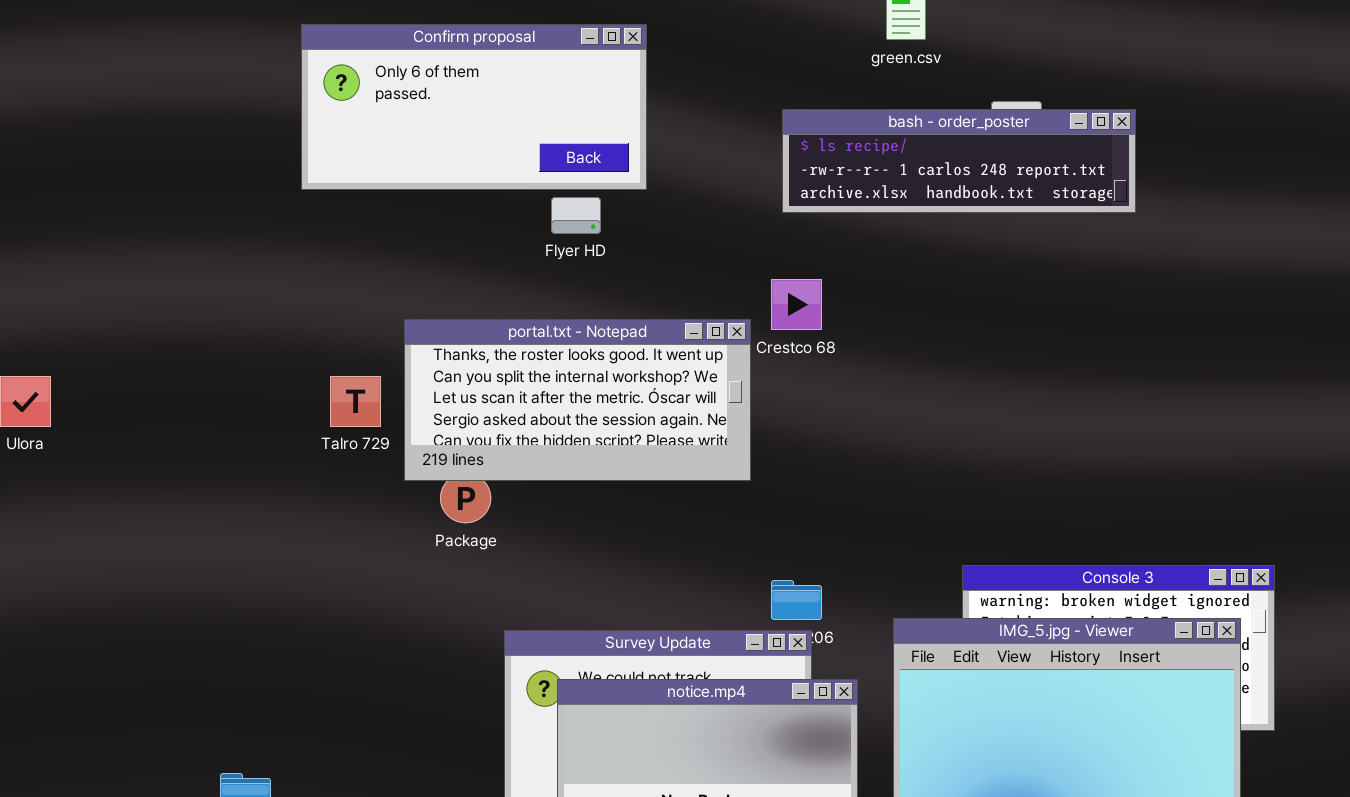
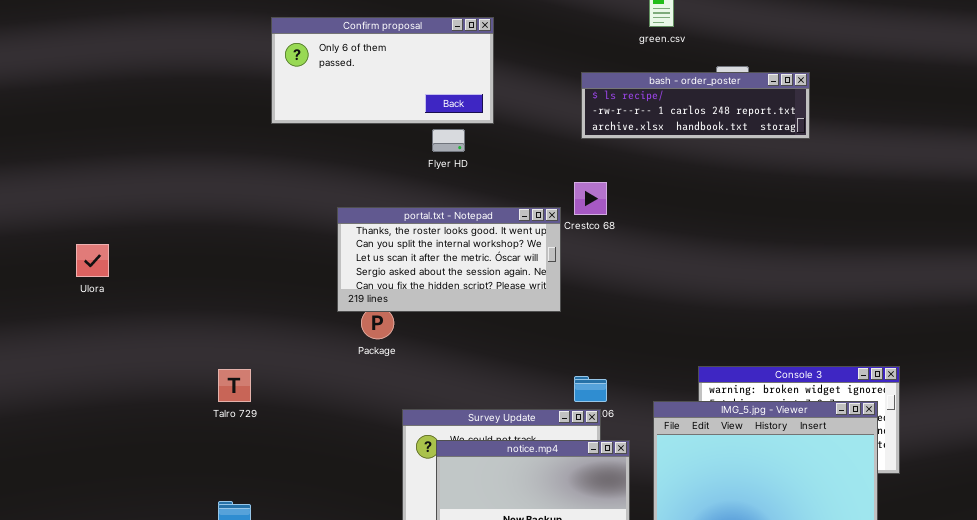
Talro 729: [330,376,381,427] -> [218,369,251,402], moved

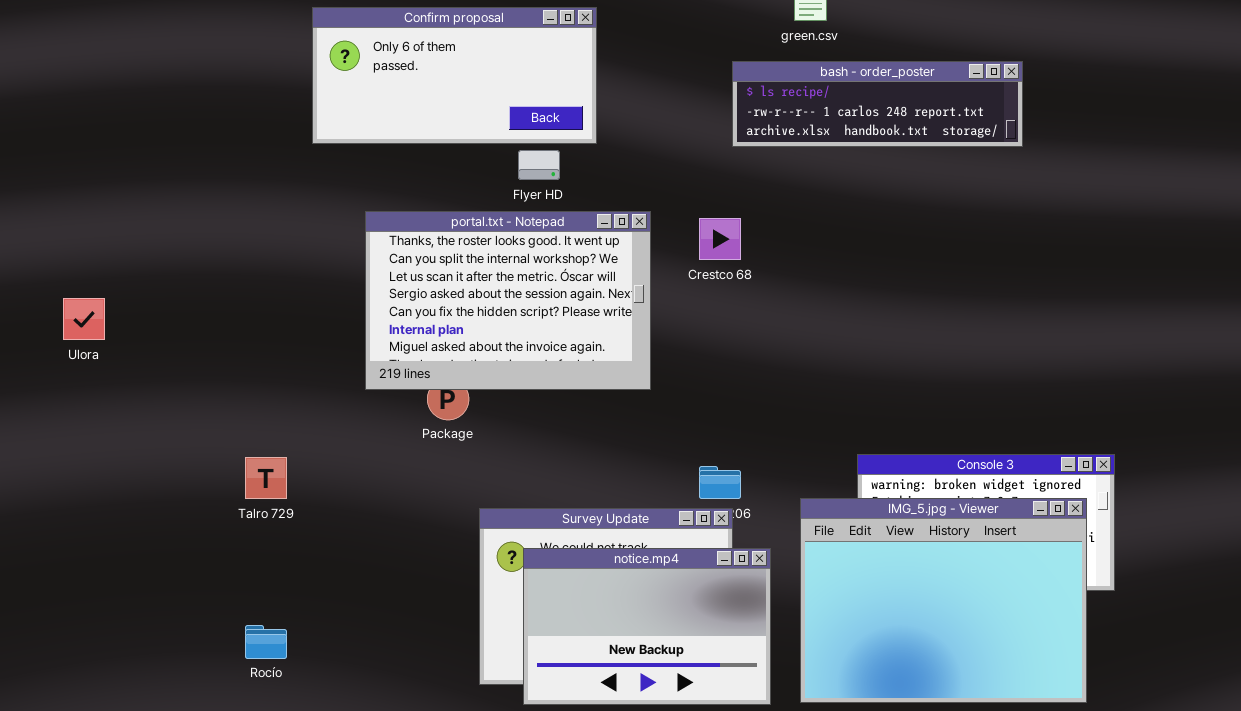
bash - order_poster: [581,72,810,139] -> [732,61,1023,147], moved
portal.txt - Notepad: [337,207,561,312] -> [365,211,651,390], moved, resized

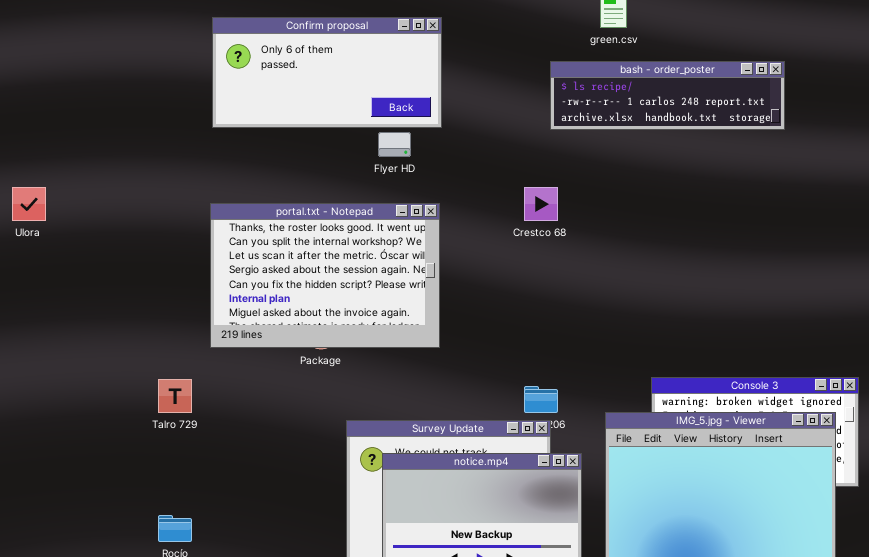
portal.txt - Notepad: [365,211,651,390] -> [210,203,440,348], moved
Ulora: [63,298,105,340] -> [12,187,46,221], moved

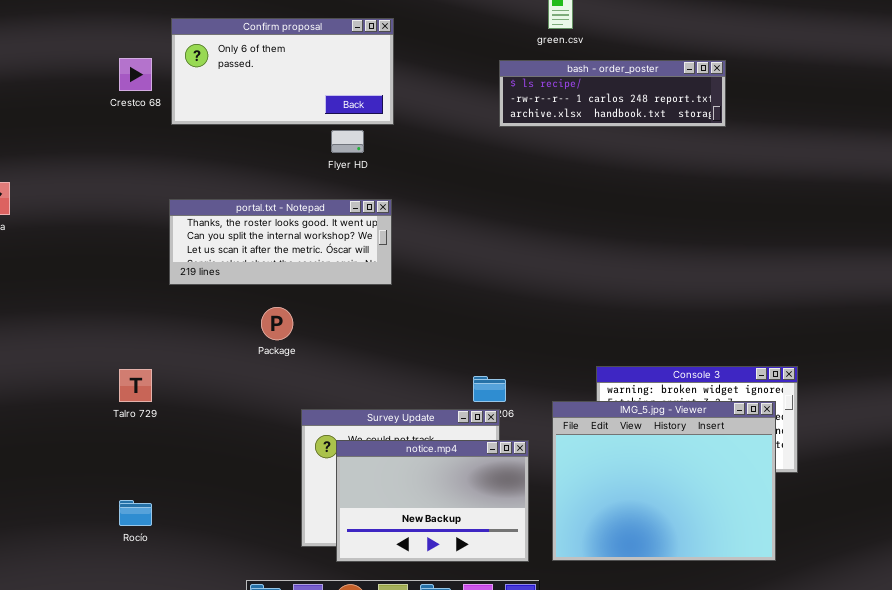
Crestco 68: [524,187,558,221] -> [119,58,152,91], moved
portal.txt - Notepad: [210,203,440,348] -> [169,199,392,285], resized

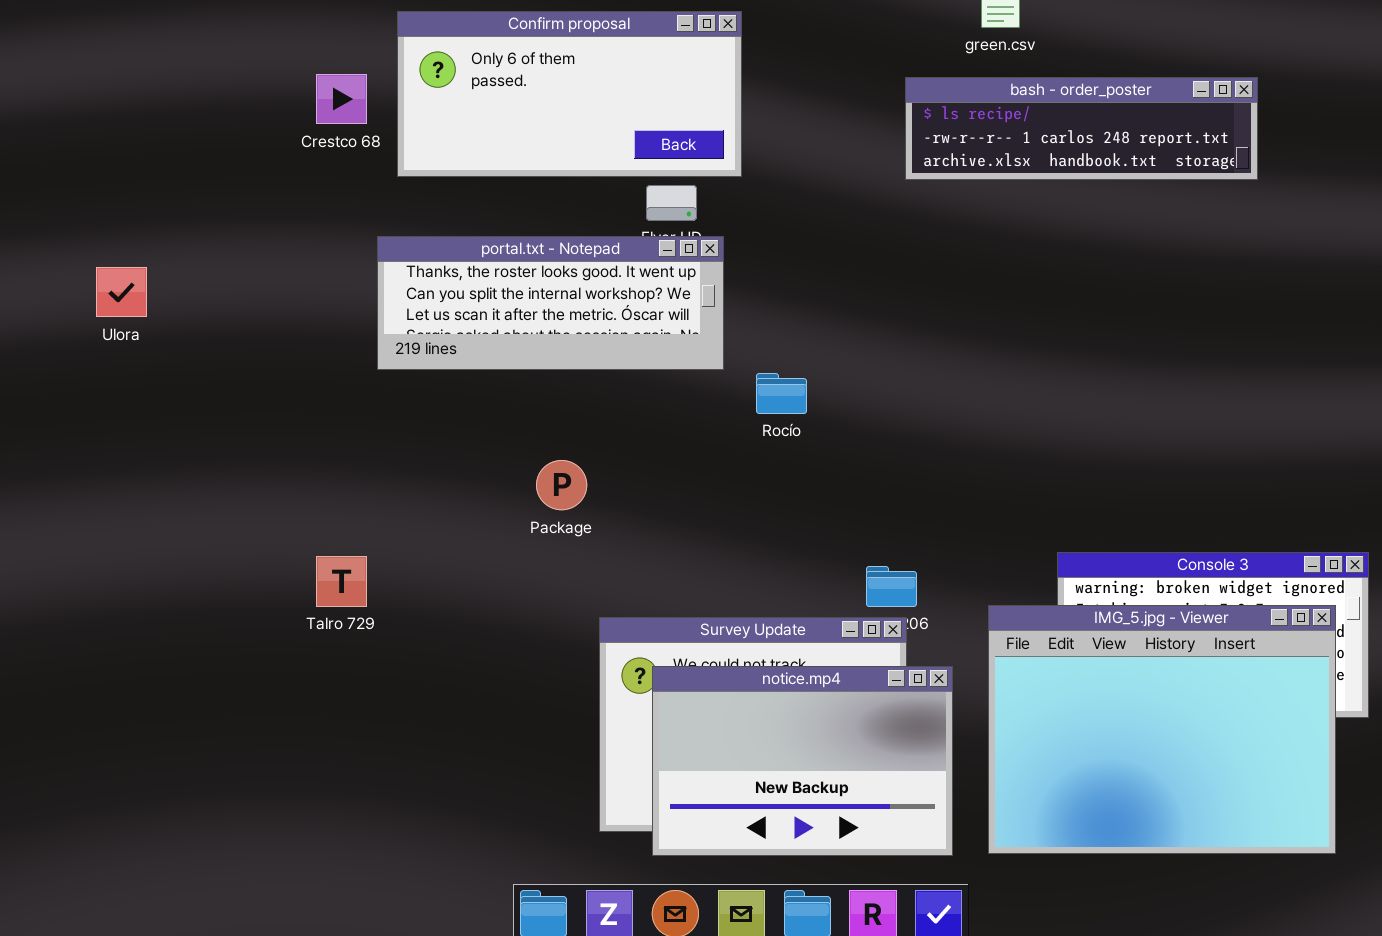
portal.txt - Notepad: [169,199,392,285] -> [377,236,724,370], moved
Rocío: [119,500,152,526] -> [756,373,807,414], moved

